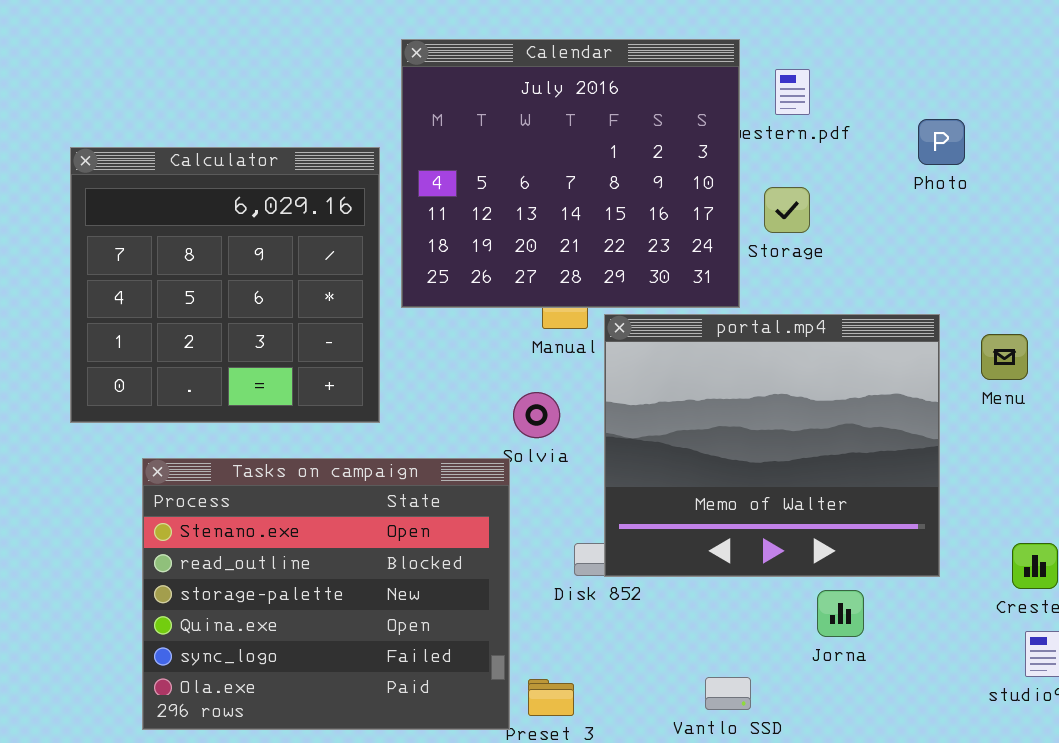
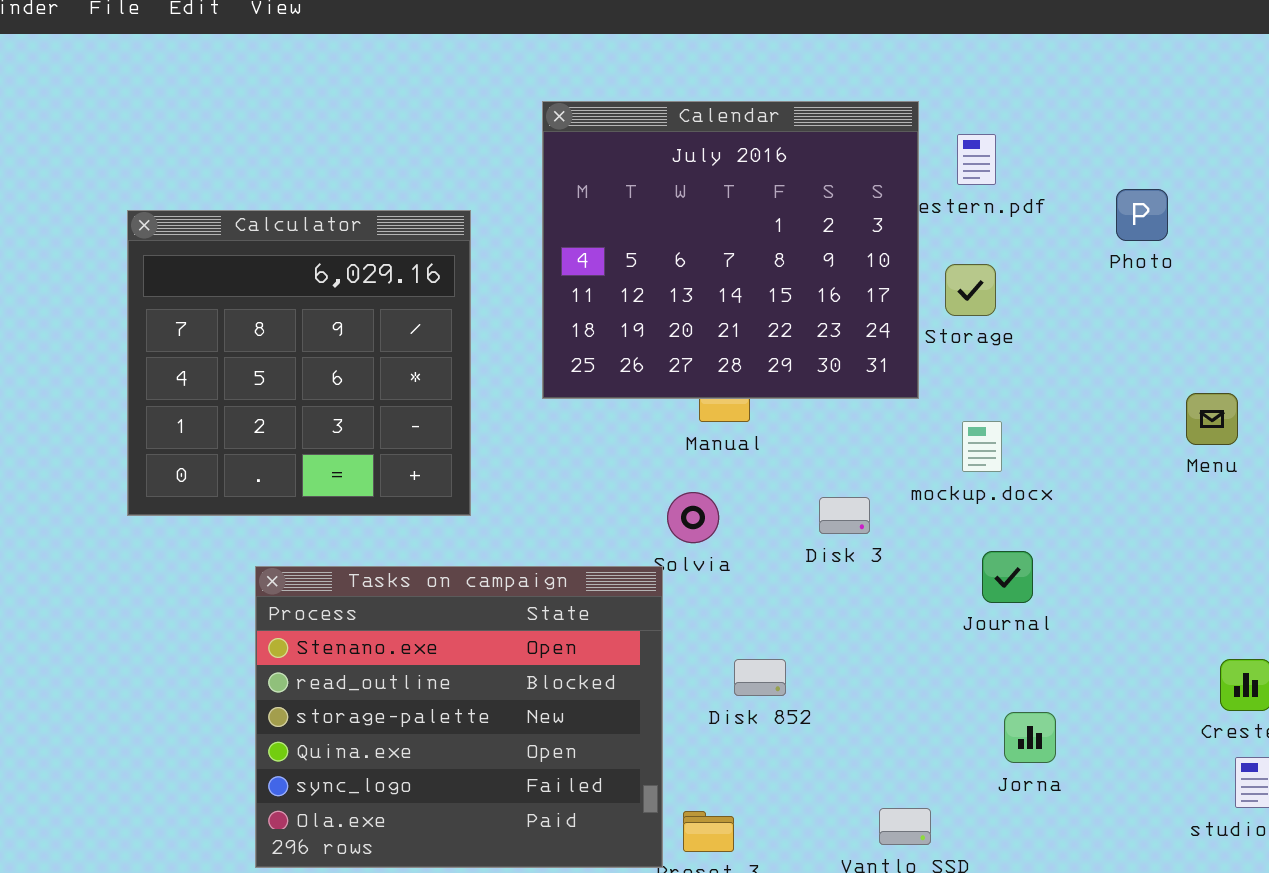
Calculator: [70,147,380,423] -> [127,210,471,516], moved
portal.mp4: [604,314,940,577] -> none, closed
Menu: [981,334,1028,380] -> [1186,393,1238,445], moved

